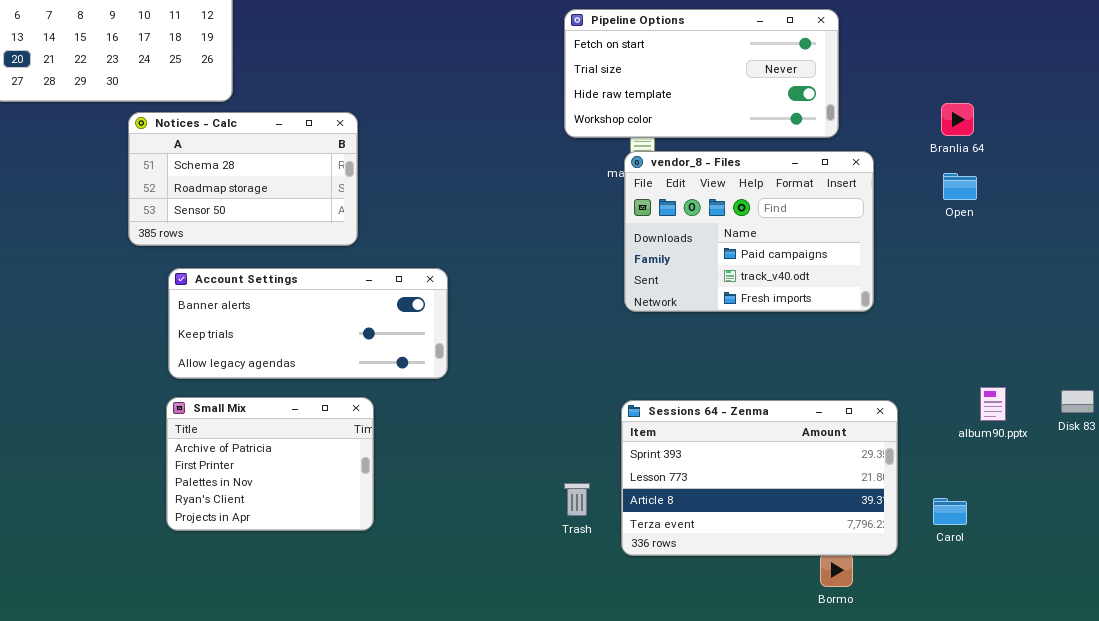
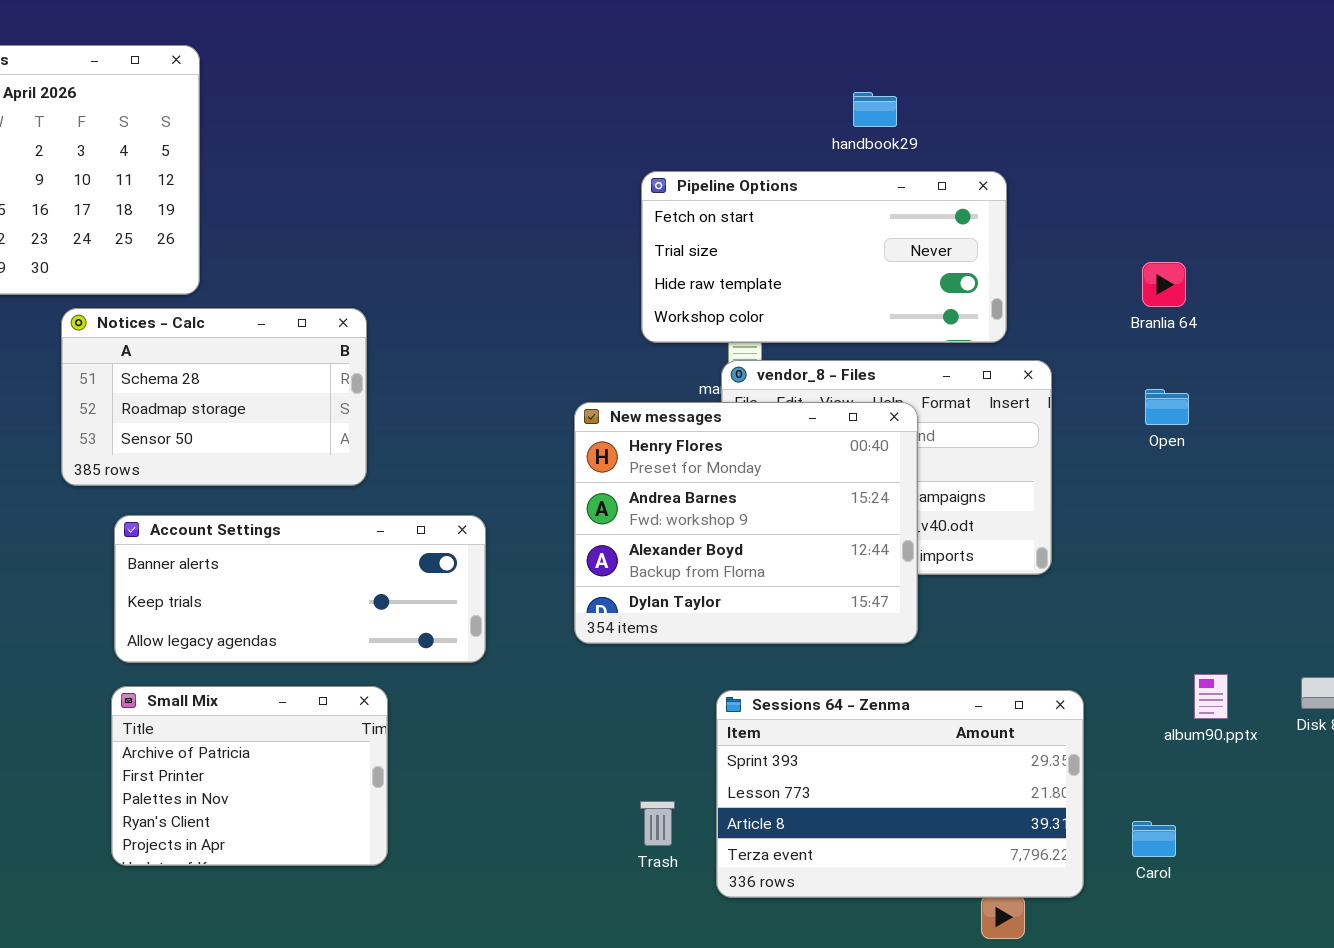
Branlia 64: [941,103,974,136] -> [1142,262,1186,307], moved
New messages: none -> [574,402,918,644], opened

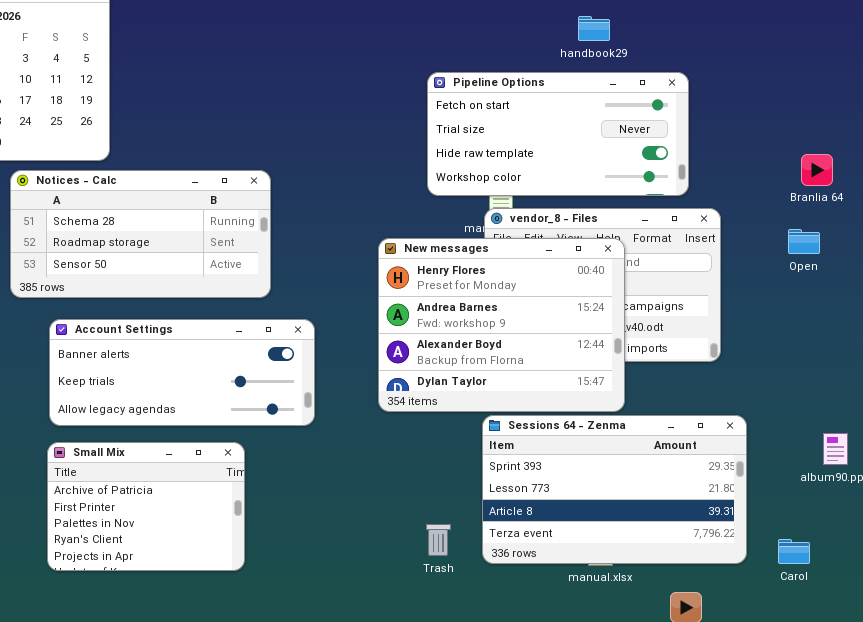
Branlia 64: [1142,262,1186,307] -> [801,154,833,186], moved
Notices - Calc: [61,308,367,486] -> [10,170,271,298], resized
Sessions 64 - Zenma: [716,690,1084,898] -> [482,415,747,564], moved

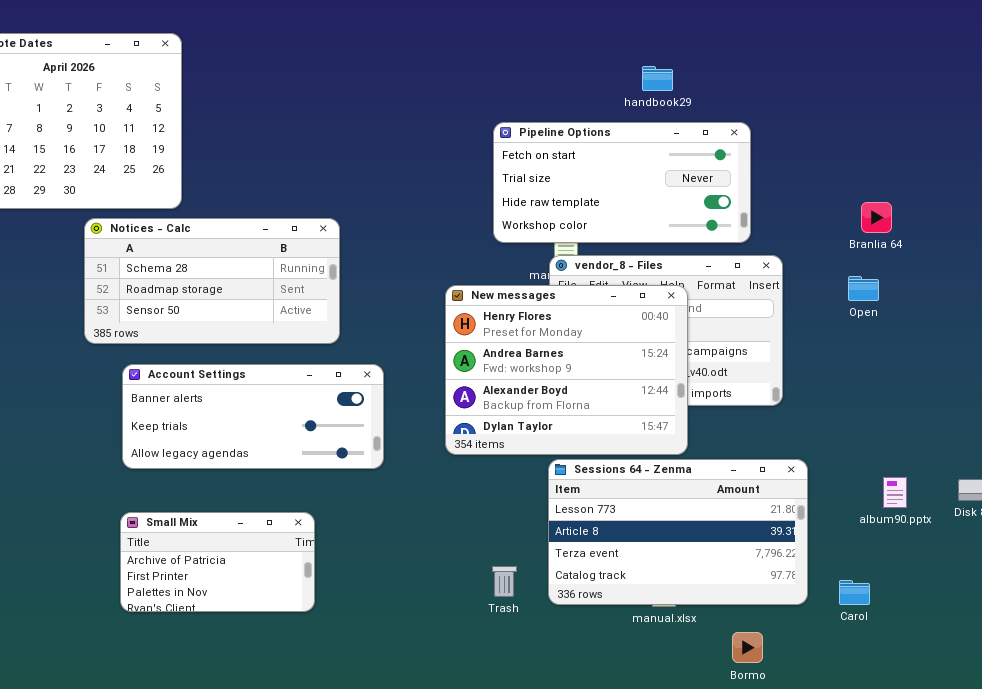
Sessions 64 - Zenma: [482,415,747,564] -> [548,459,808,605], scrolled down 1 row
Small Mix: [47,442,245,571] -> [120,512,315,612], resized

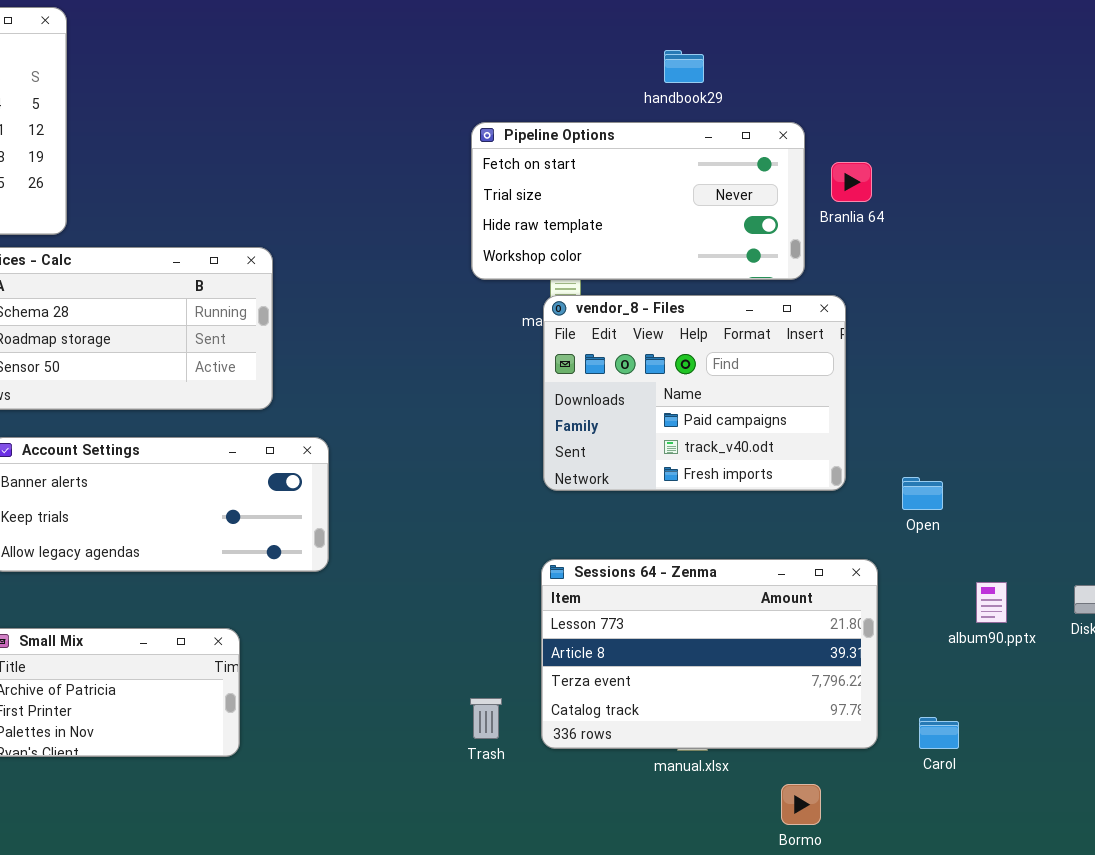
Branlia 64: [861,202,892,233] -> [831,162,872,202], moved
Open: [848,276,879,301] -> [902,477,943,510], moved
New messages: [445,285,688,455] -> none, closed

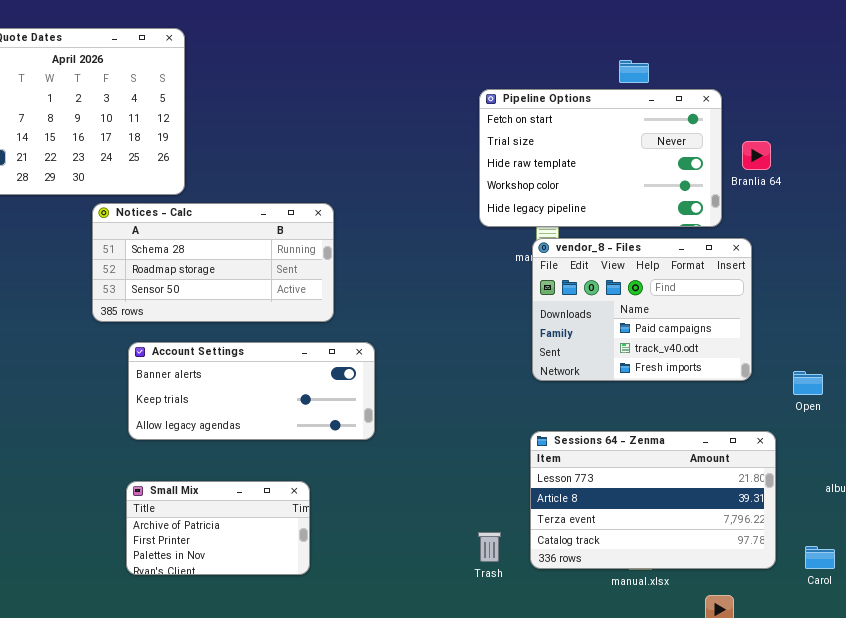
Pipeline Options: [471,122,805,280] -> [479,89,722,227], resized

